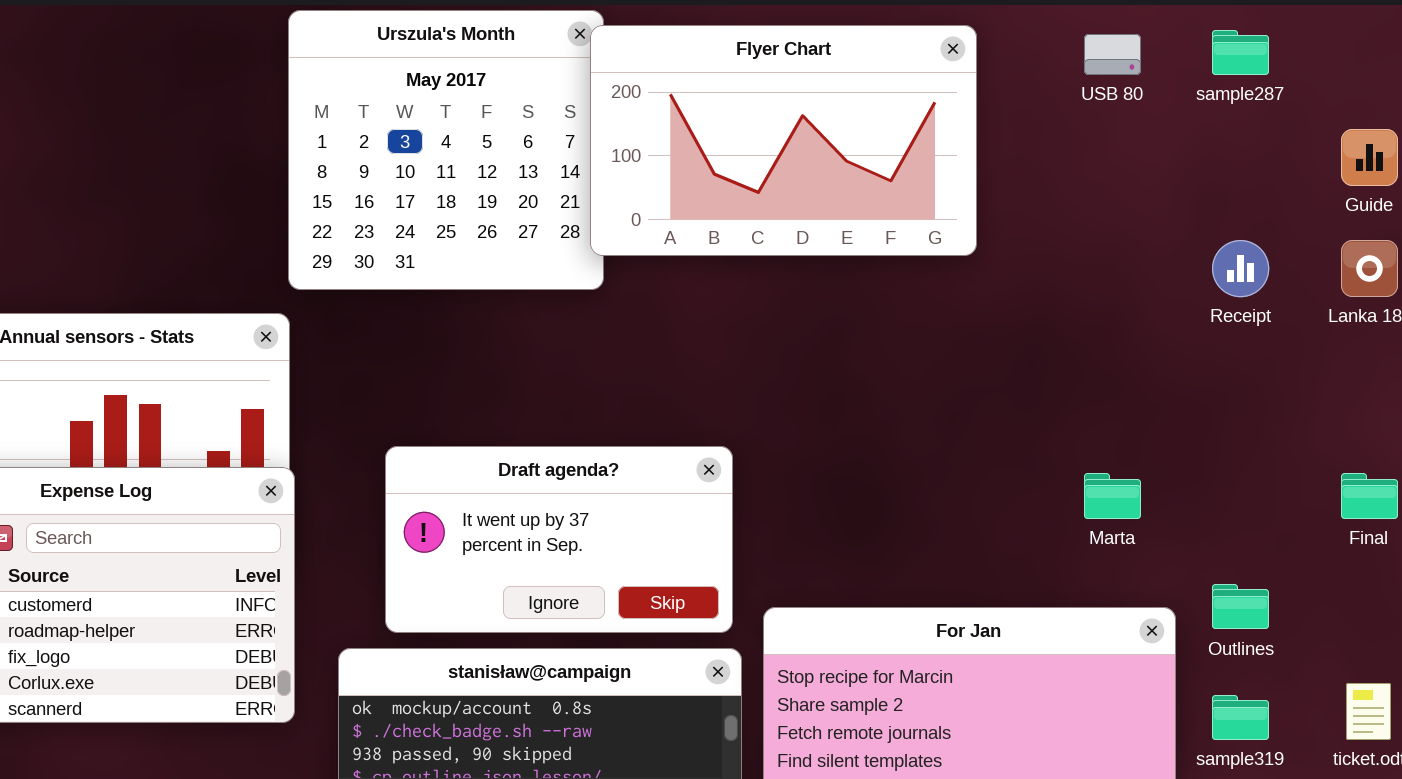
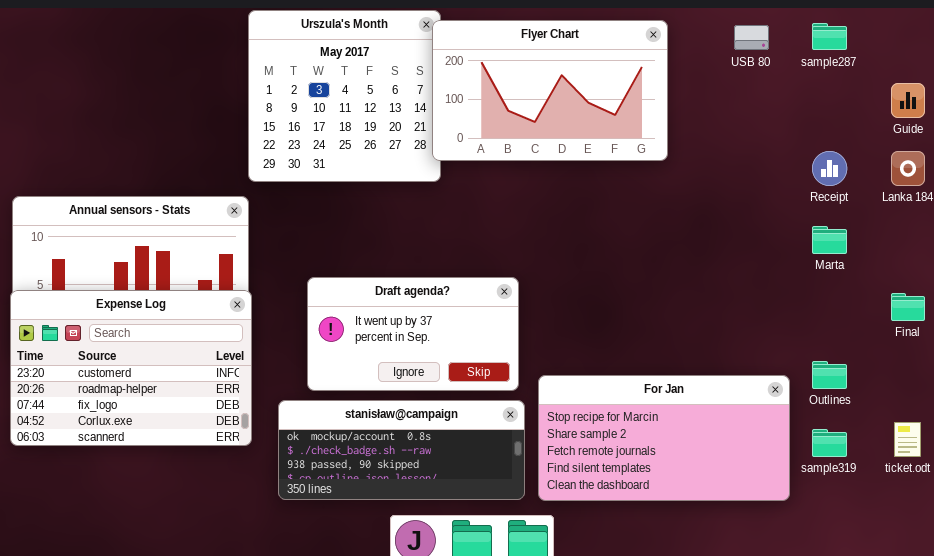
Marta: [1084,473,1141,519] -> [812,226,847,254], moved

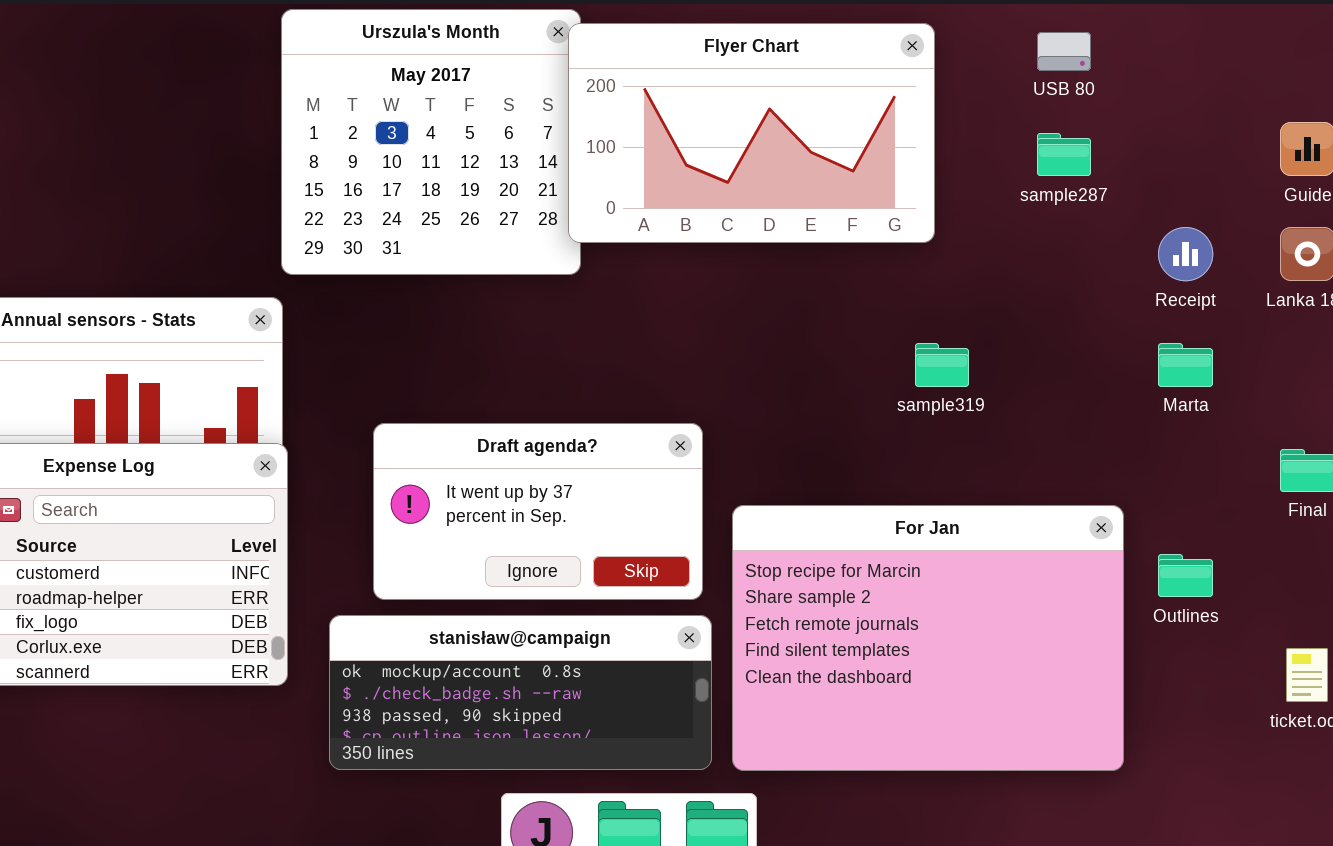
sample287: [812,23,847,50] -> [1037,133,1091,176], moved
For Jan: [538,375,790,501] -> [732,505,1124,771], resized
sample319: [812,429,847,457] -> [915,343,969,387], moved

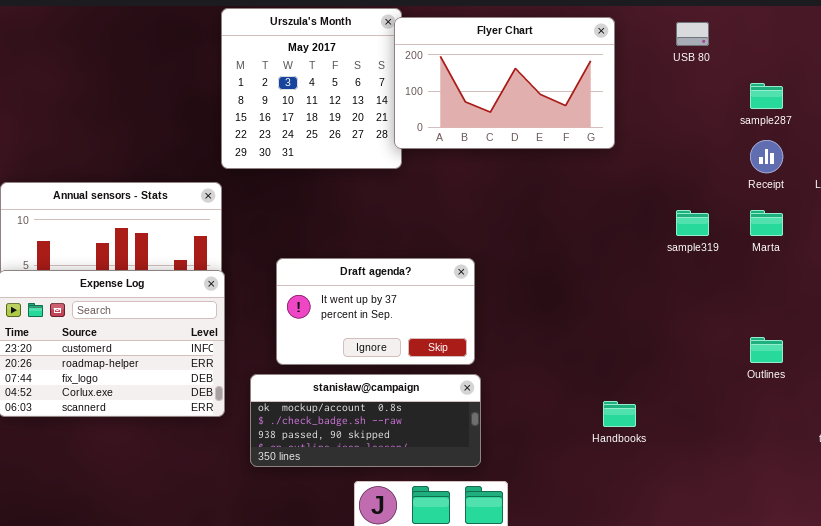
sample287: [1037,133,1091,176] -> [750,83,783,109], moved
sample319: [915,343,969,387] -> [676,210,709,236], moved
For Jan: [732,505,1124,771] -> none, closed

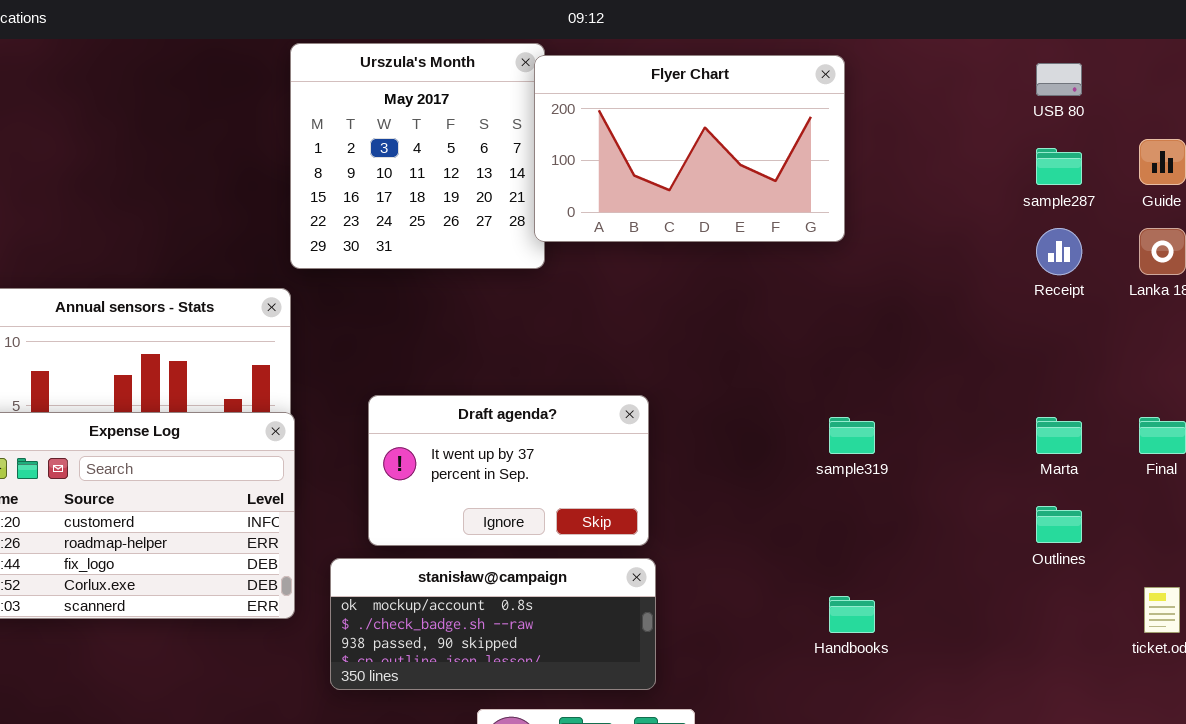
USB 80: [676,22,709,46] -> [1036,63,1082,96], moved
sample319: [676,210,709,236] -> [829,417,875,454], moved
Marta: [750,210,783,236] -> [1036,417,1082,454], moved

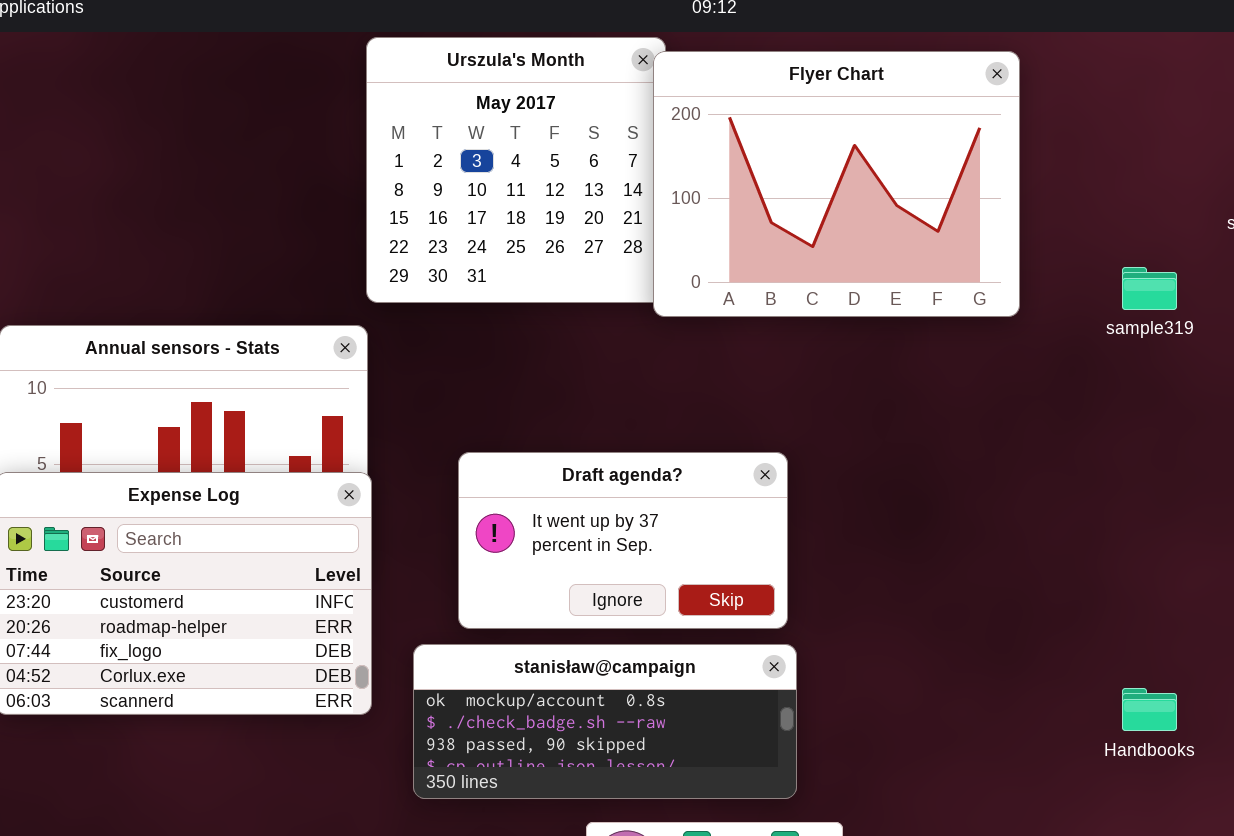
Flyer Chart: [534,55,845,242] -> [653,51,1020,317], resized
sample319: [829,417,875,454] -> [1122,267,1177,310], moved
Handbooks: [829,596,875,633] -> [1122,688,1177,731], moved

